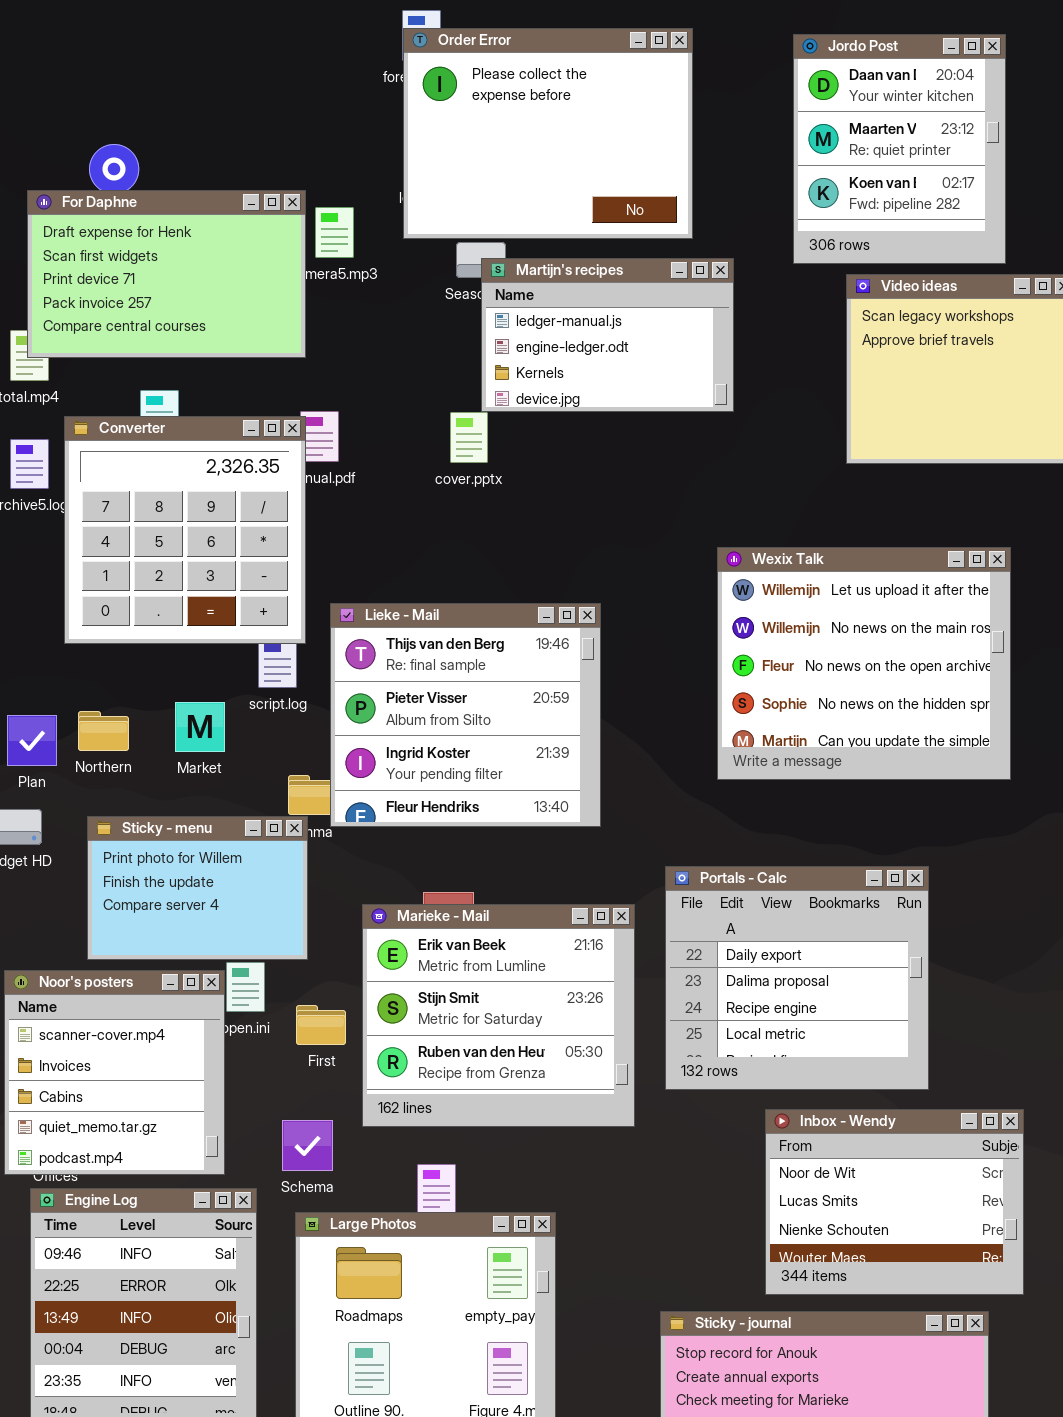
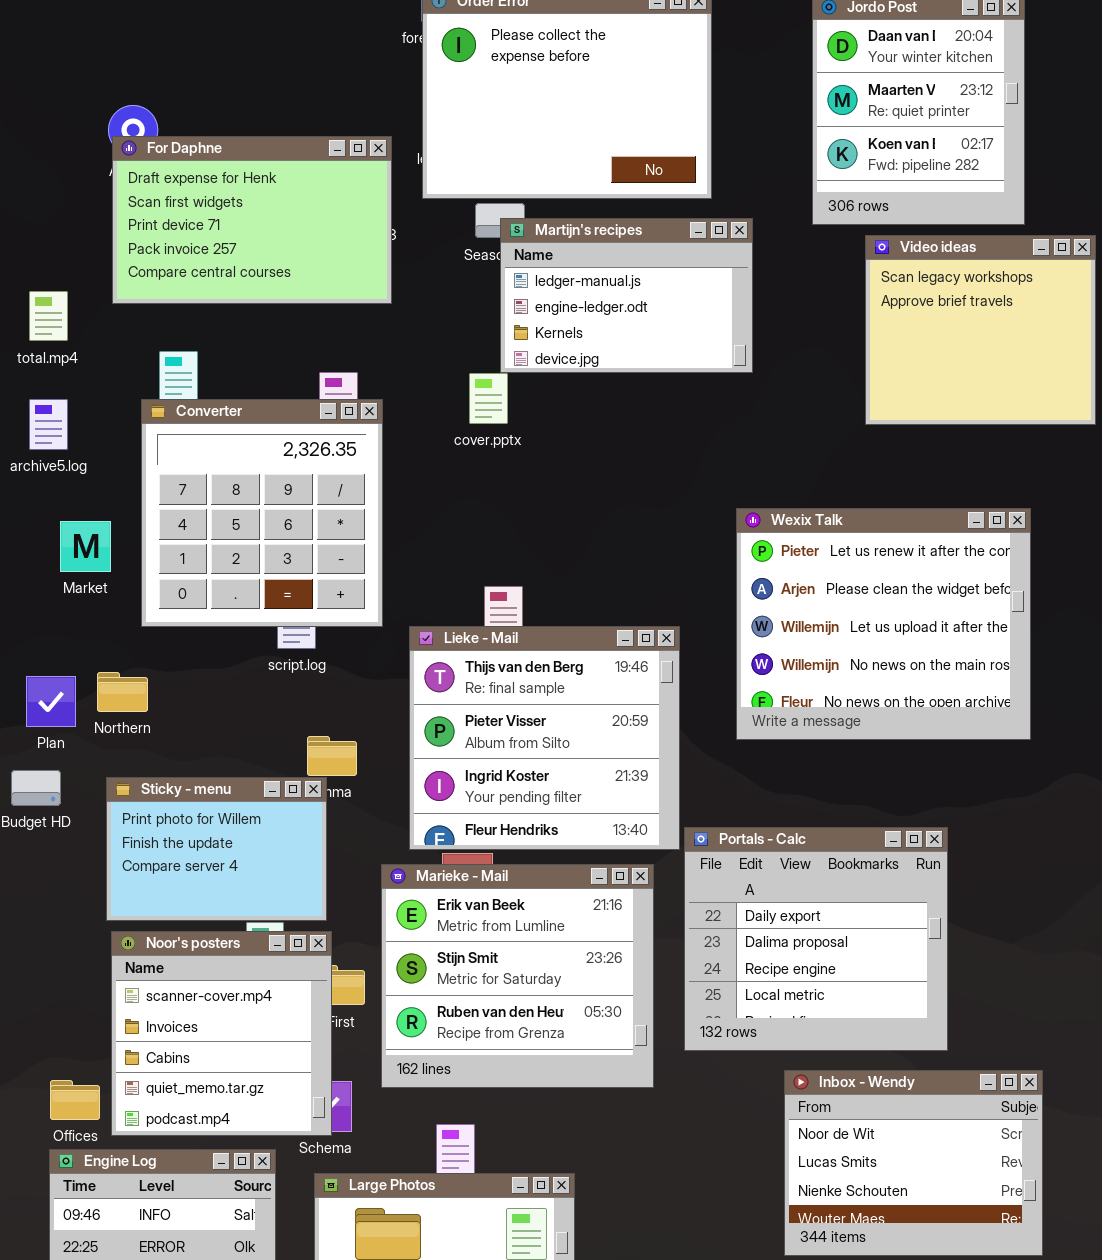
For Daphne: [27,190,306,358] -> [112,136,392,304], moved
Converter: [64,416,306,644] -> [141,399,383,627], moved
Wexix Talk: [717,547,1011,780] -> [736,508,1031,740], scrolled up 2 rows
Lieke - Mail: [330,603,601,827] -> [409,626,680,850], moved
Market: [175,702,225,752] -> [60,521,111,572], moved
Noor's posters: [4,970,225,1175] -> [111,931,332,1136], moved

